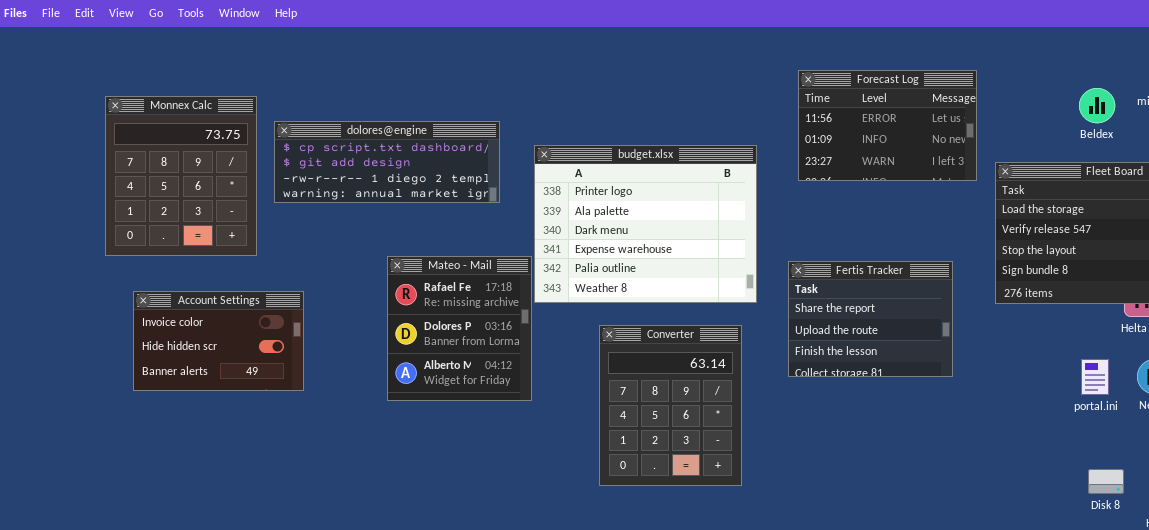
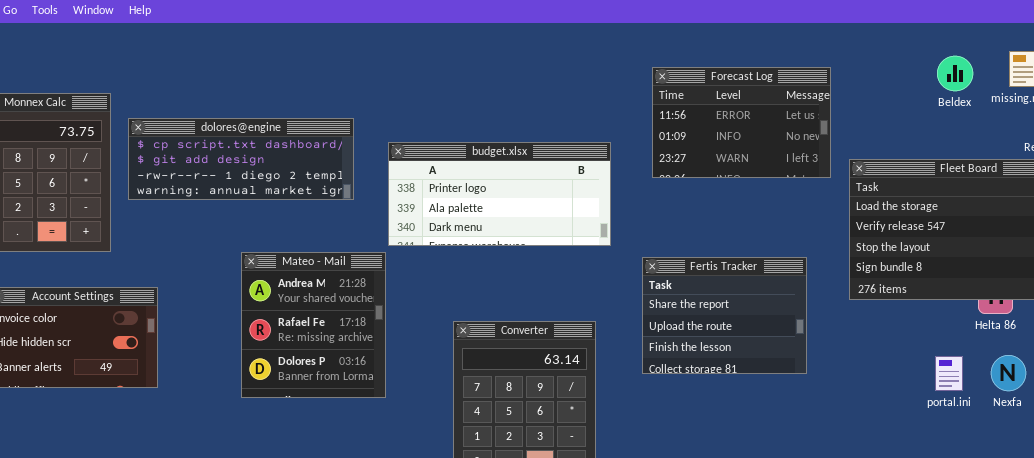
Beldex: [1079,88,1115,123] -> [937,56,973,91], moved
budget.xlsx: [534,145,757,303] -> [388,142,611,246], resized
Mateo - Mail: [387,256,532,401] -> [241,252,386,398], scrolled up 1 row

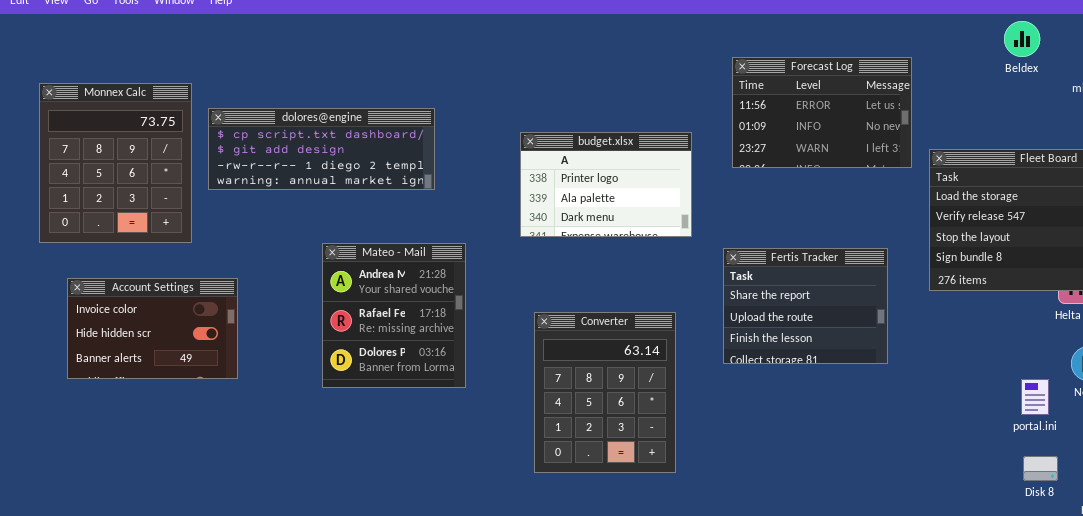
Beldex: [937,56,973,91] -> [1004,21,1040,57], moved
budget.xlsx: [388,142,611,246] -> [520,132,692,237], resized
portal.ini: [935,356,963,391] -> [1021,379,1049,415], moved

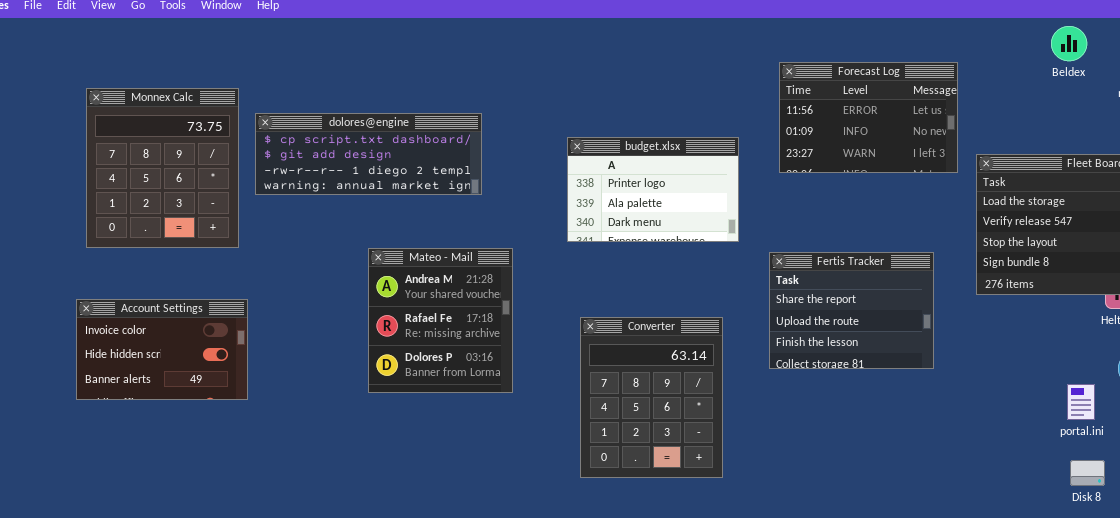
Account Settings: [67,278,238,379] -> [76,299,248,400], moved

